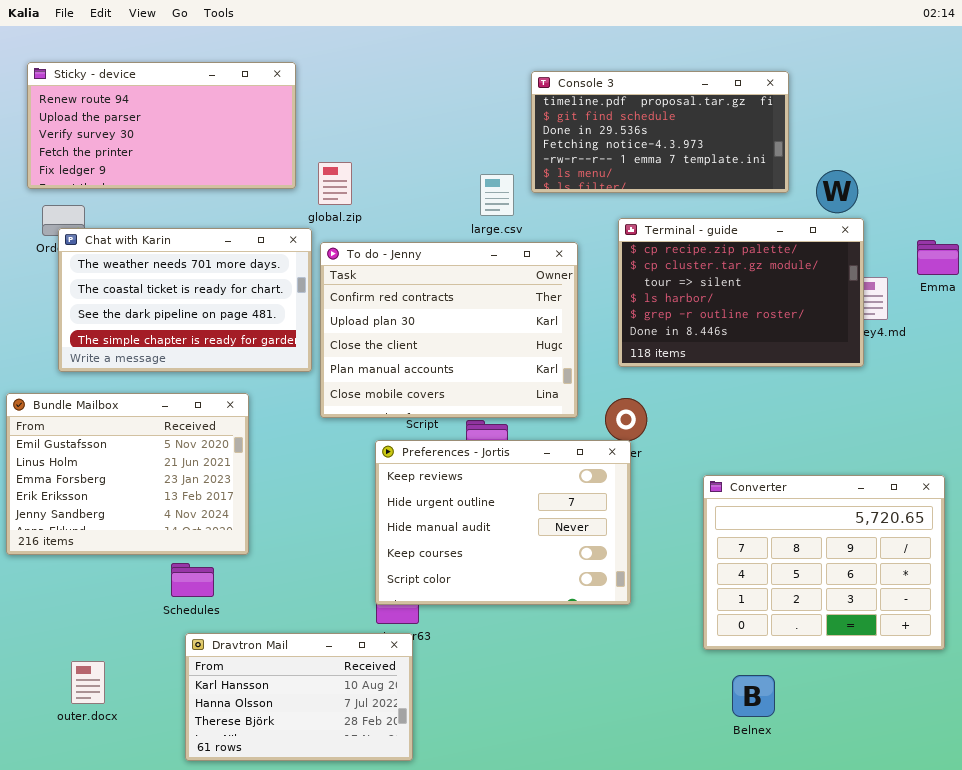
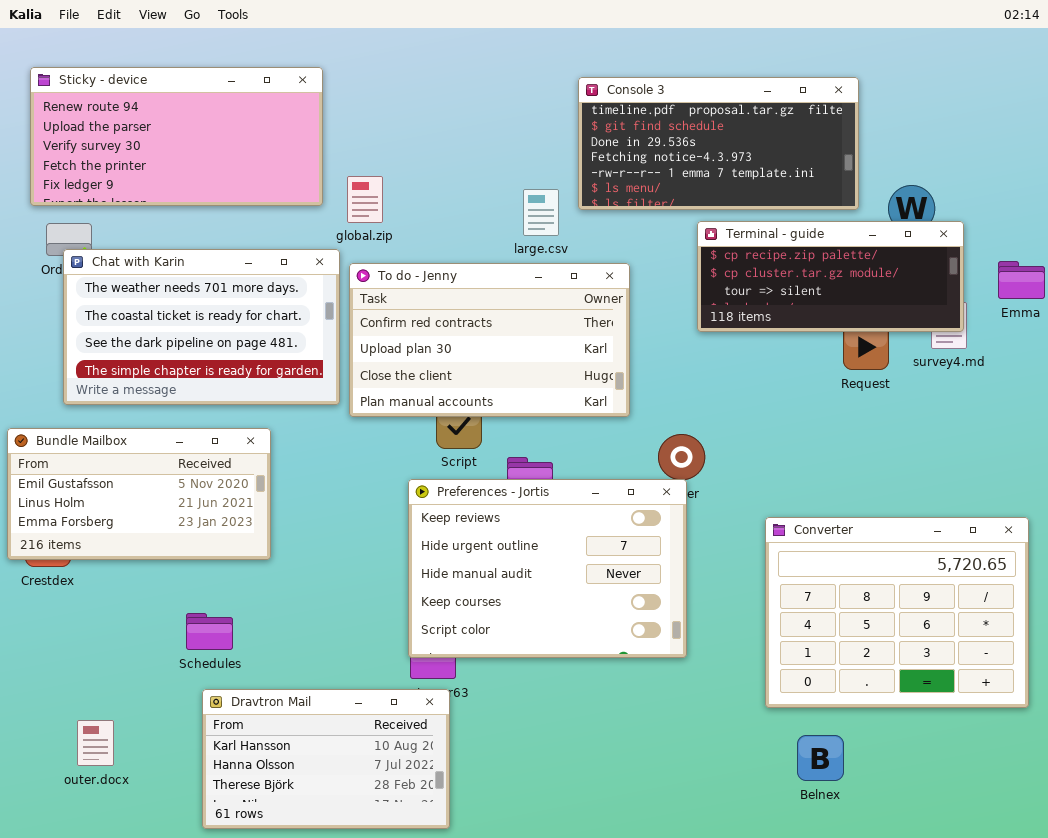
Terminal - guide: [618,218,864,367] -> [697,221,964,332], moved, resized
To do - Jenny: [320,242,578,418] -> [349,263,630,417], resized
Bundle Mailbox: [6,393,249,555] -> [7,428,271,560], resized

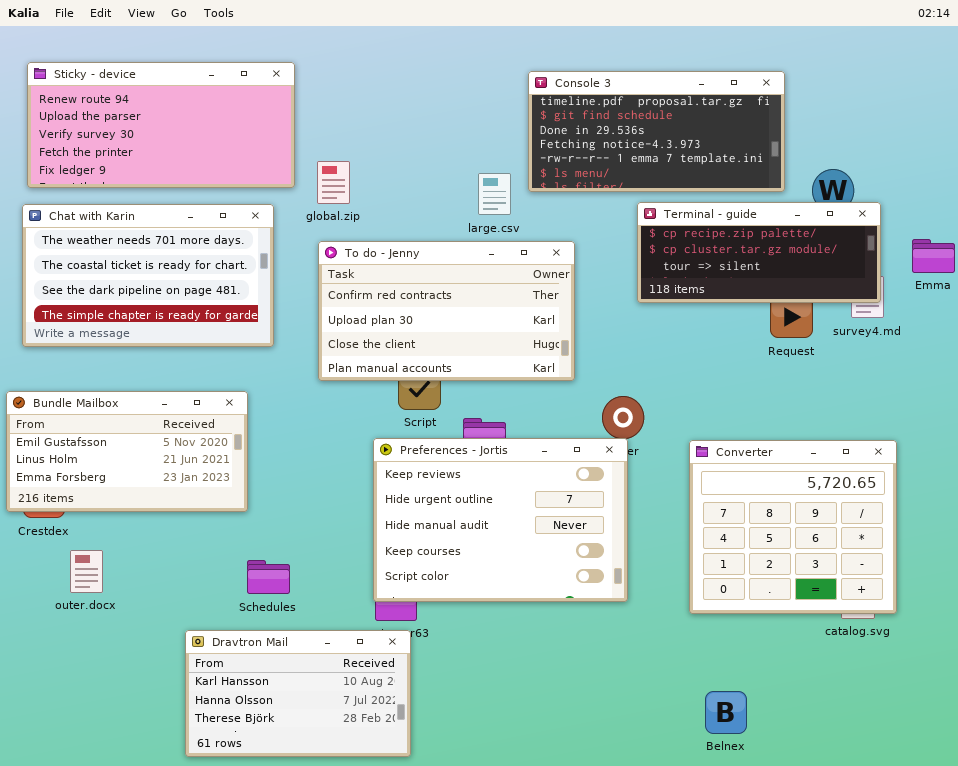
Chat with Karin: [63,249,340,405] -> [22,204,274,347], moved
Converter: [765,517,1029,708] -> [689,440,897,614], moved, resized
Schedules: [186,613,233,650] -> [247,560,290,594], moved
outer.docx: [77,720,114,766] -> [70,550,103,593], moved
Belnex: [797,735,844,781] -> [705,691,747,734], moved

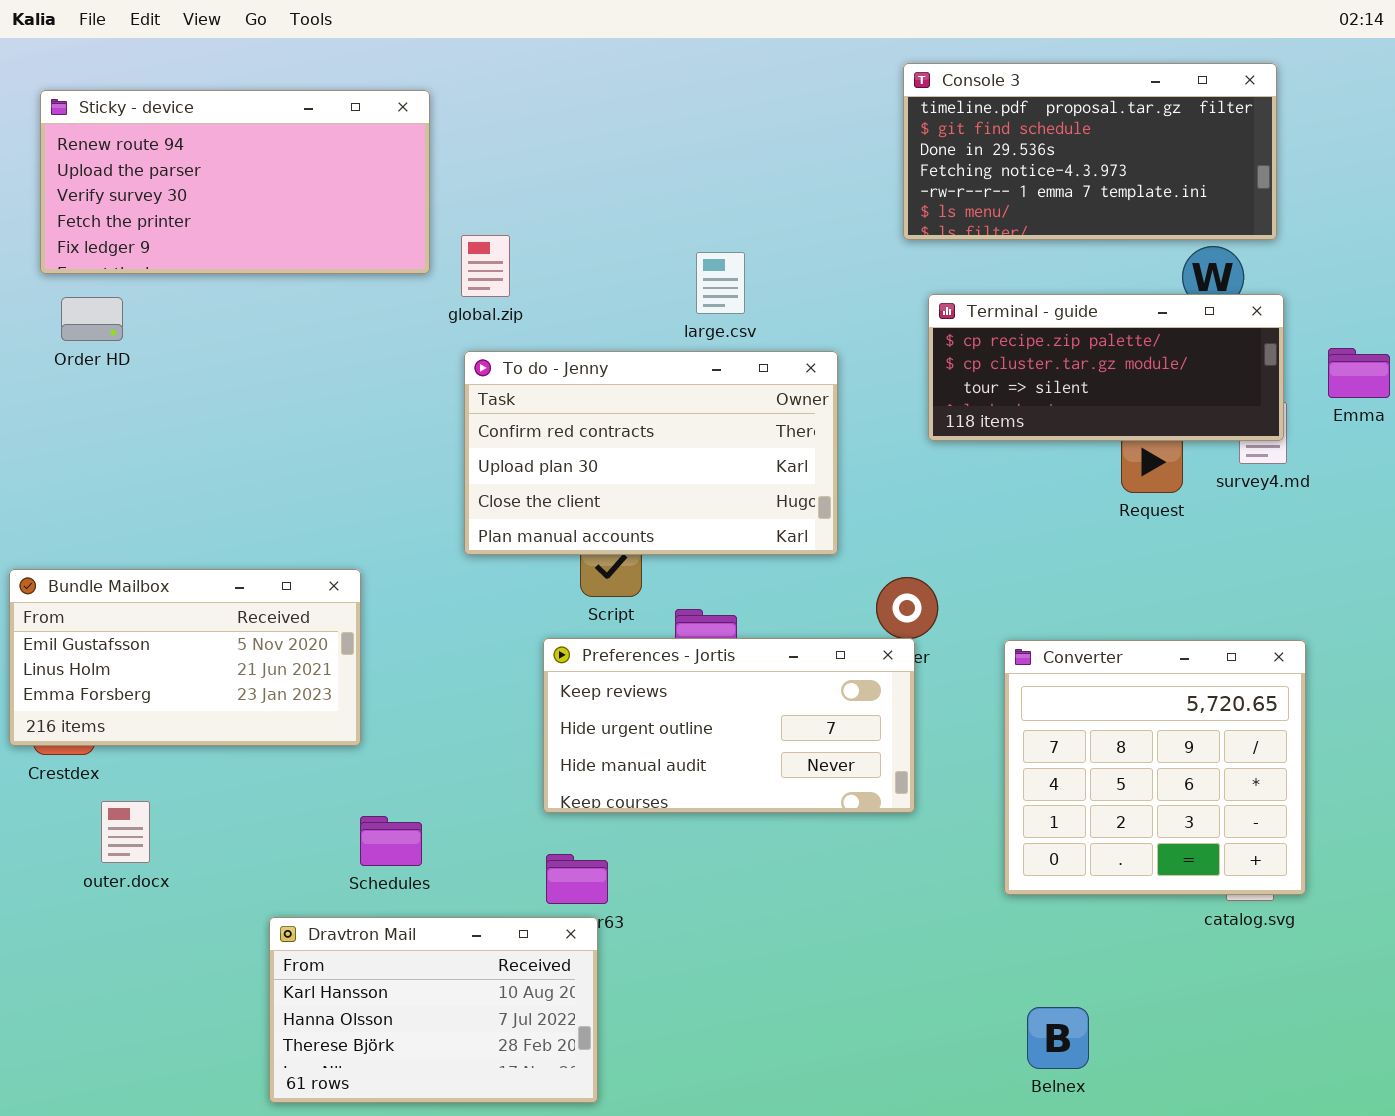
Console 3: [528,71,785,192] -> [903,63,1277,240], moved
Chat with Karin: [22,204,274,347] -> none, closed
Preferences - Jortis: [373,438,628,602] -> [543,638,915,813], resized

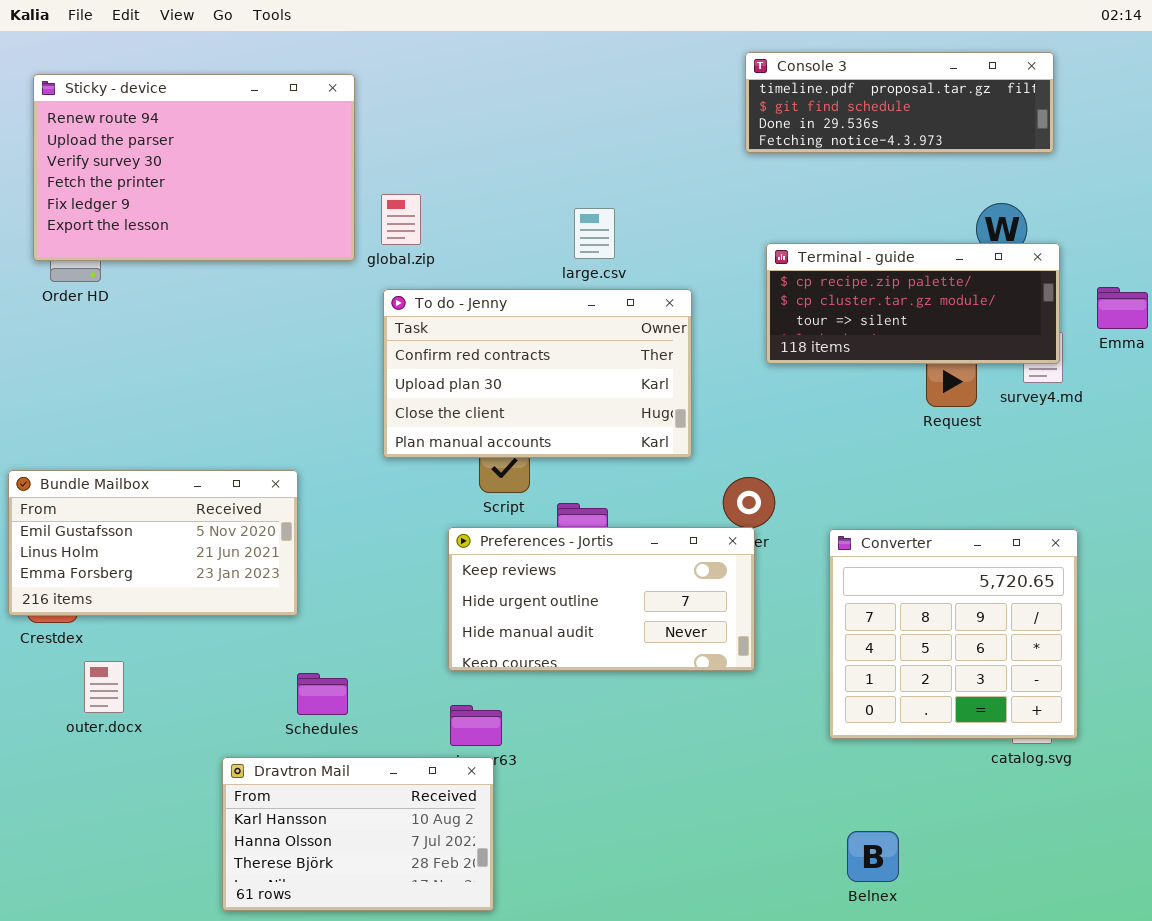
Console 3: [903,63,1277,240] -> [745,52,1054,153], resized
Sticky - device: [40,90,430,274] -> [33,74,355,261], resized

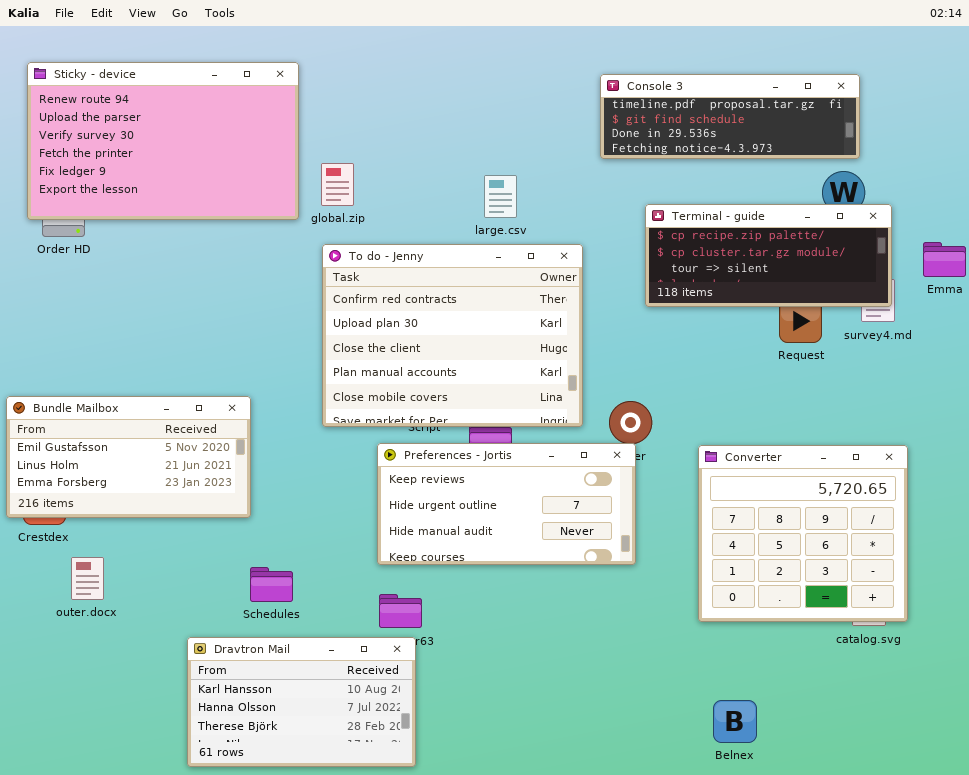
Console 3: [745,52,1054,153] -> [600,74,860,159], moved
To do - Jenny: [383,289,692,458] -> [322,244,583,427], resized

